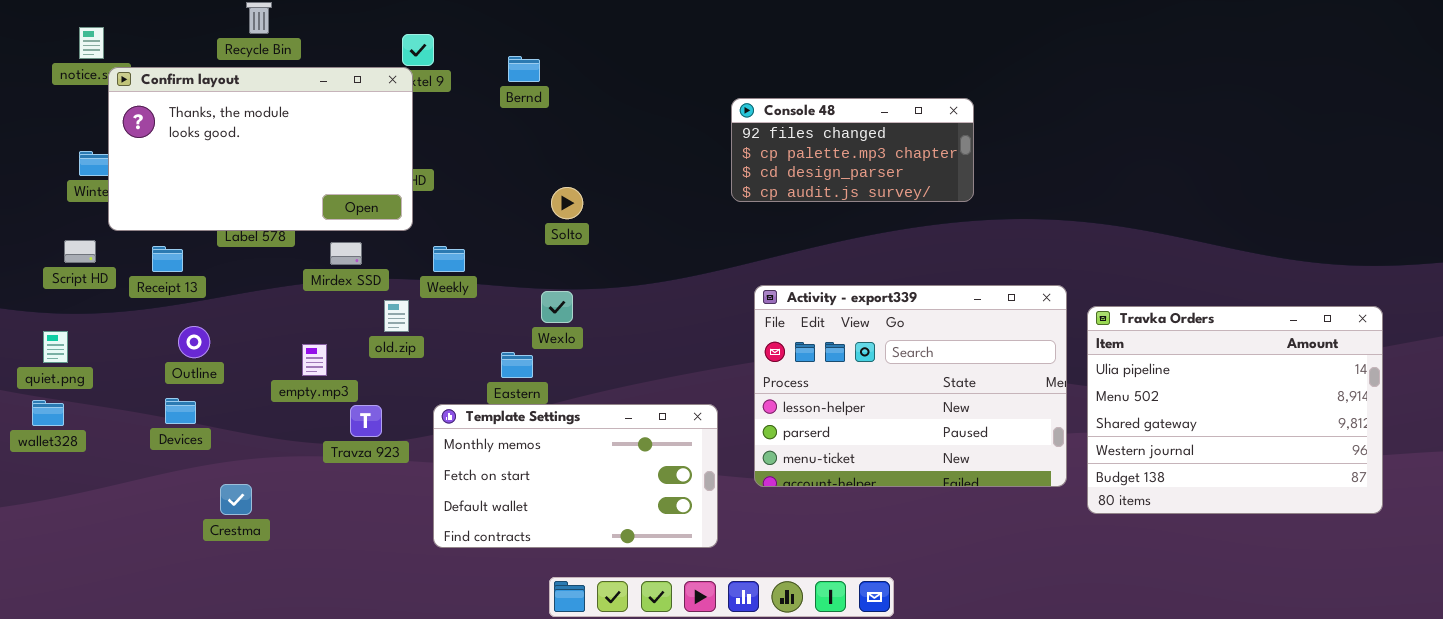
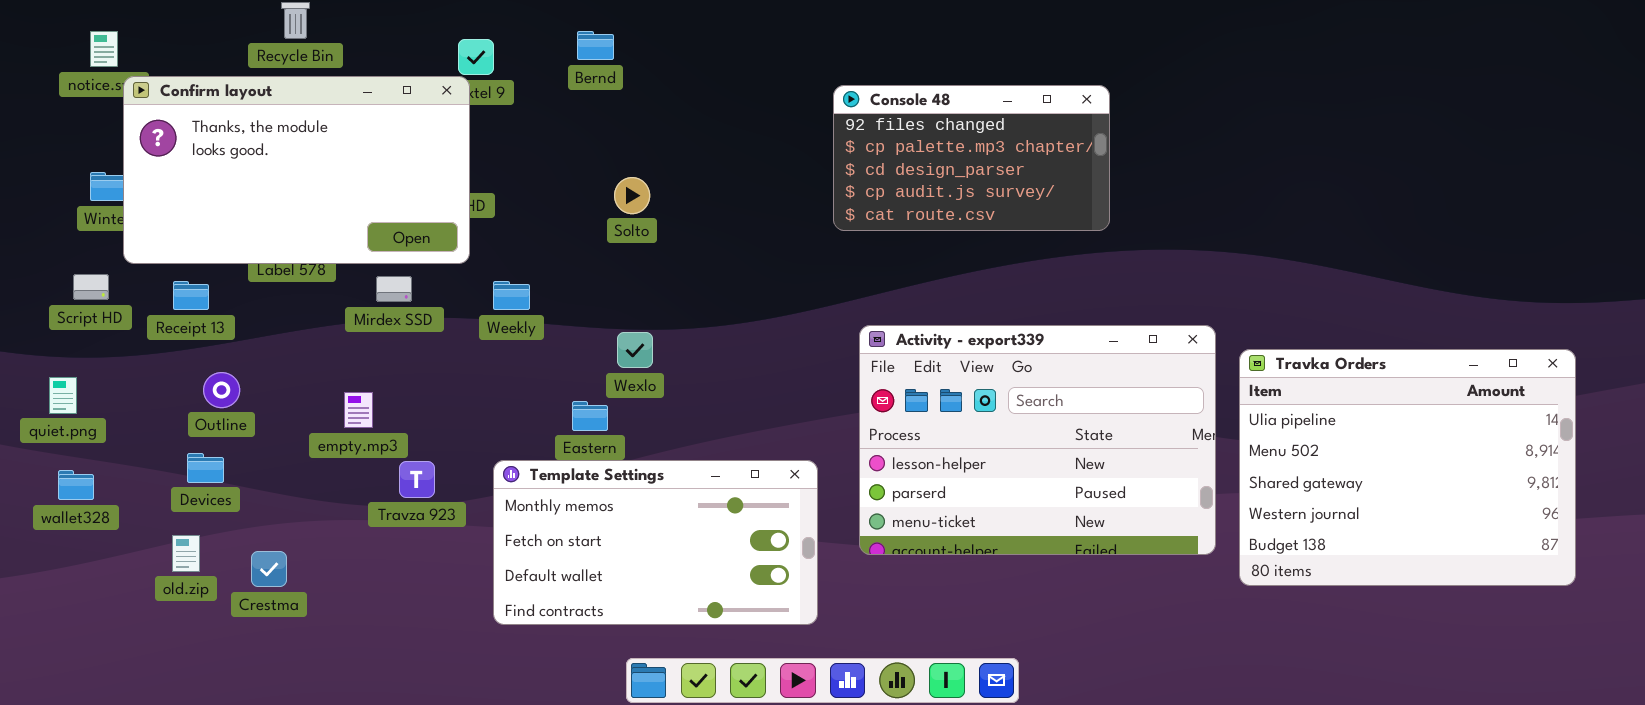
Bernd: [508,56,540,82] -> [577,31,614,60], moved
Console 48: [731,98,974,202] -> [833,85,1110,231], resized
Solto: [551,187,583,219] -> [614,177,650,214], moved
old.zip: [384,300,409,332] -> [172,535,200,572], moved
wallet328: [32,400,64,426] -> [58,470,94,500], moved

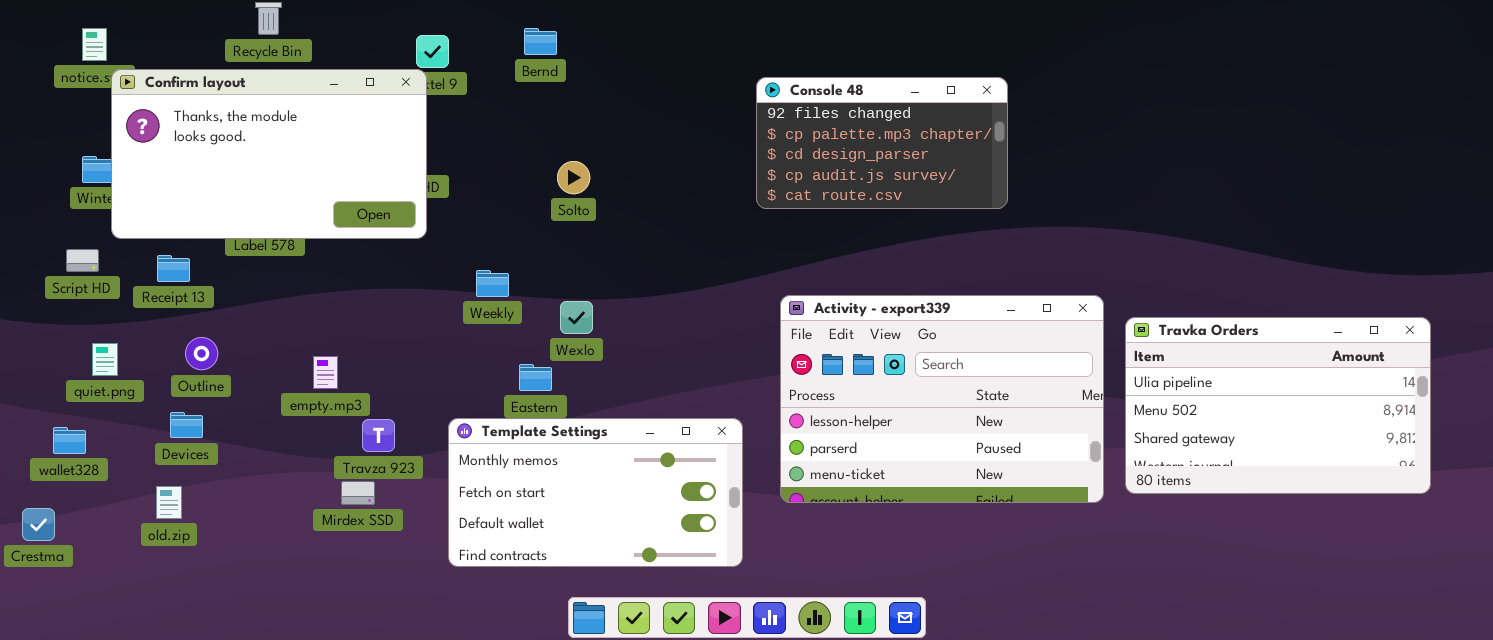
Mirdex SSD: [376,276,412,302] -> [341,481,375,505], moved
Weekly: [493,281,530,310] -> [476,270,509,297], moved
Travka Orders: [1239,349,1576,586] -> [1125,317,1431,494], resized
quiet.png: [49,377,77,414] -> [92,343,118,376], moved
Crestma: [251,551,287,587] -> [22,508,55,541], moved

